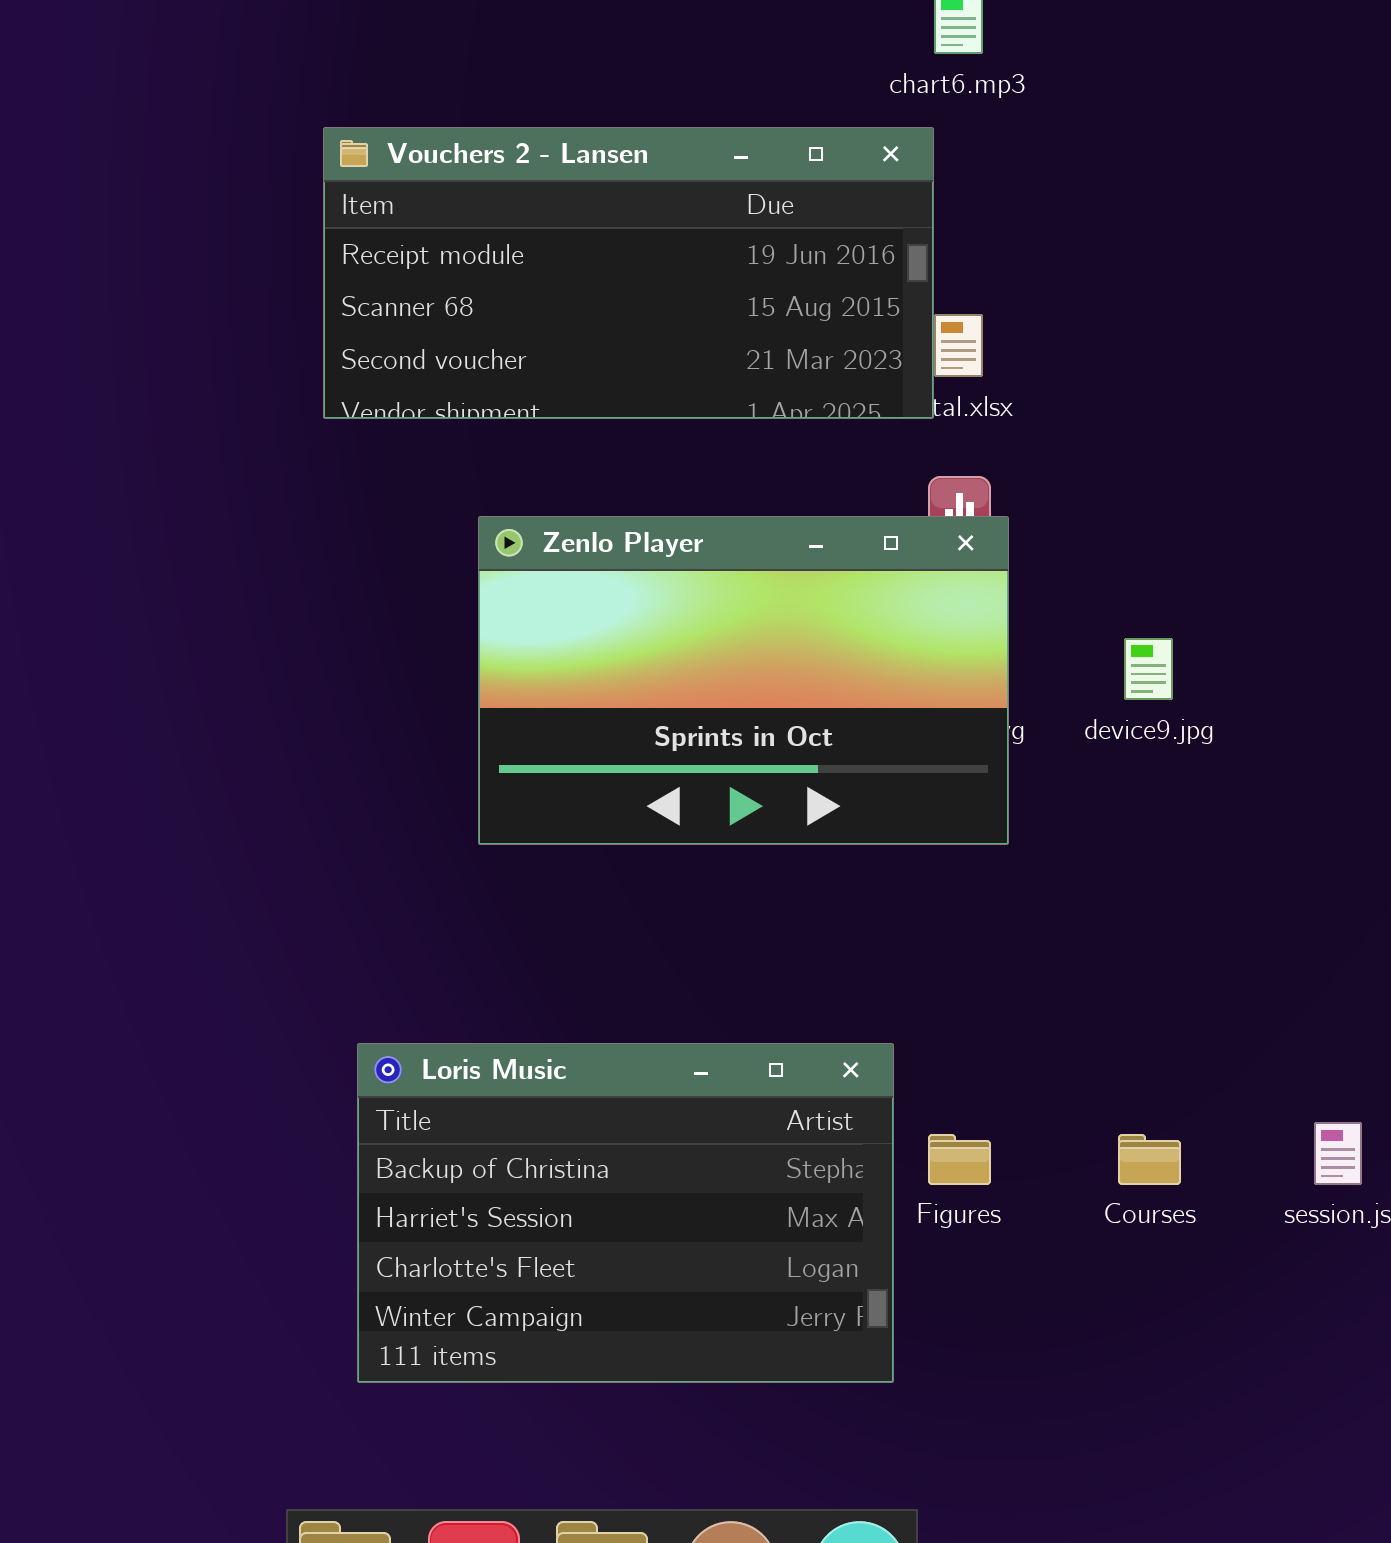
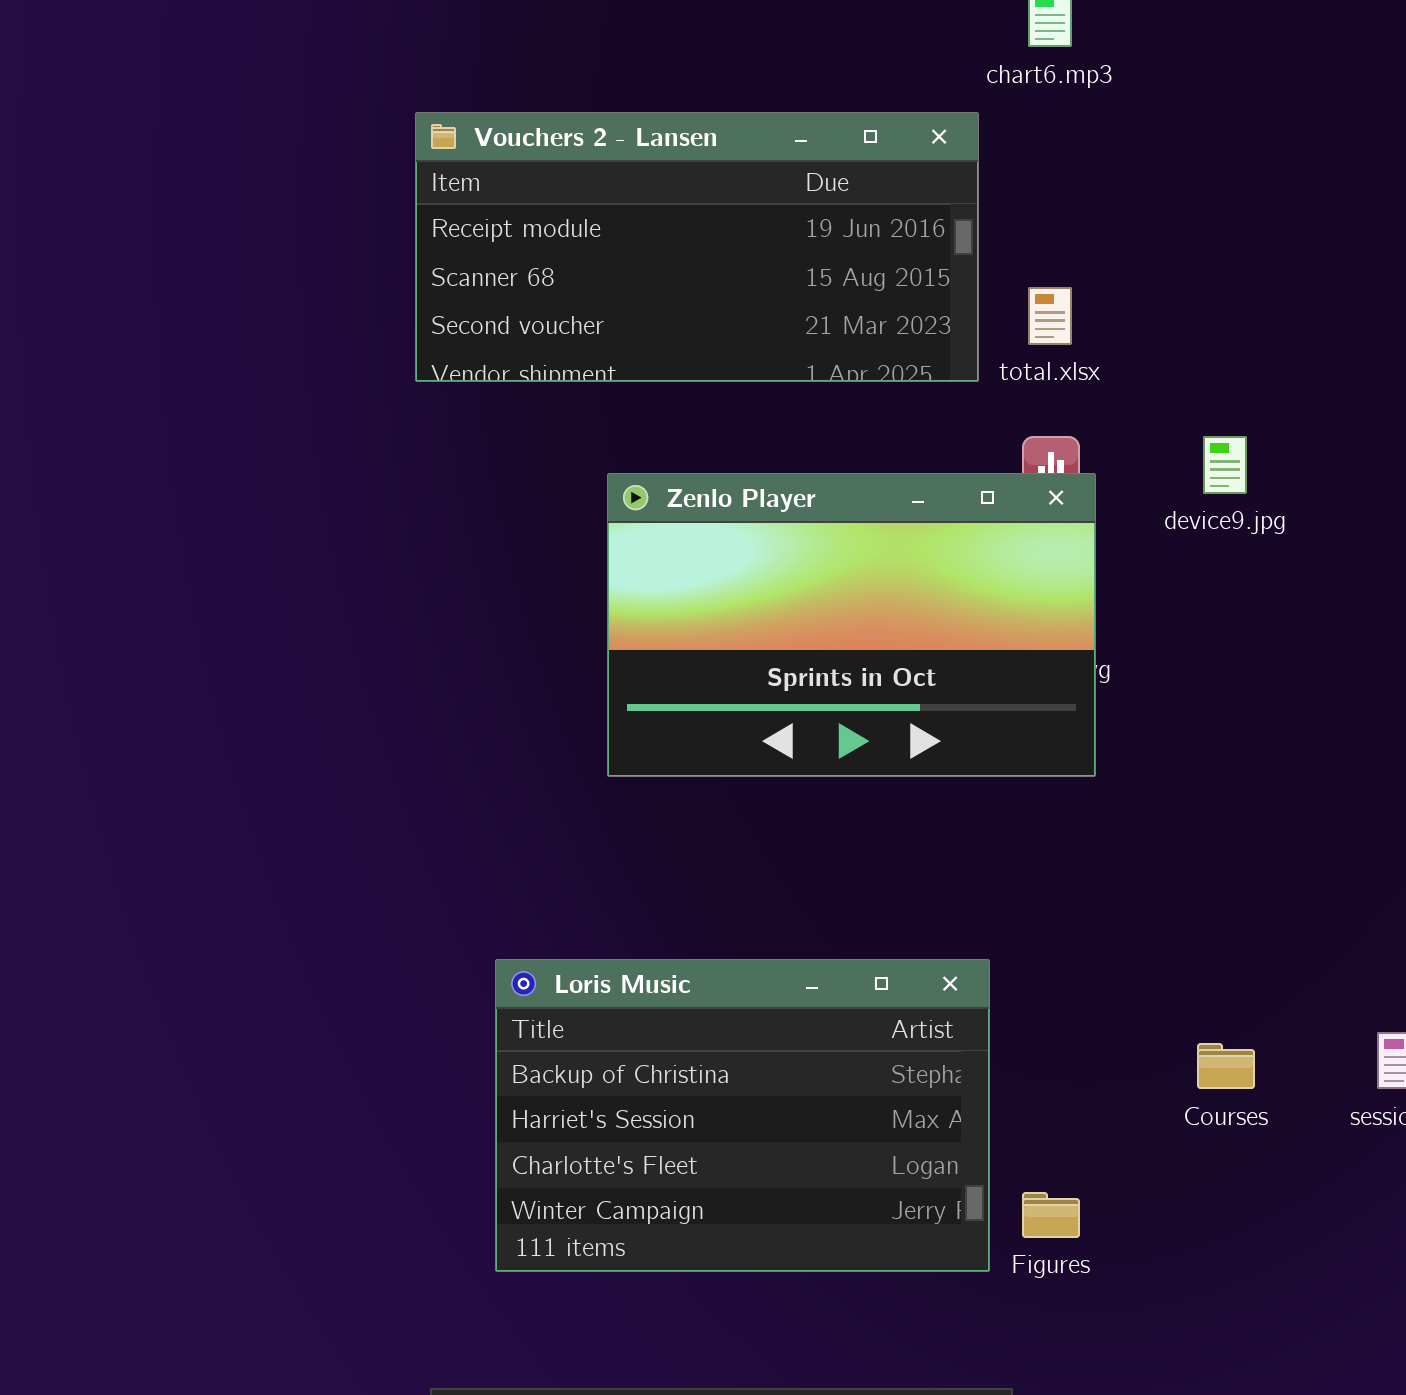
Vouchers 2 - Lansen: [323,127,934,419] -> [415,112,979,382], moved
device9.jpg: [1124,638,1173,700] -> [1203,436,1247,494], moved
Figures: [928,1134,991,1185] -> [1022,1192,1080,1238], moved

